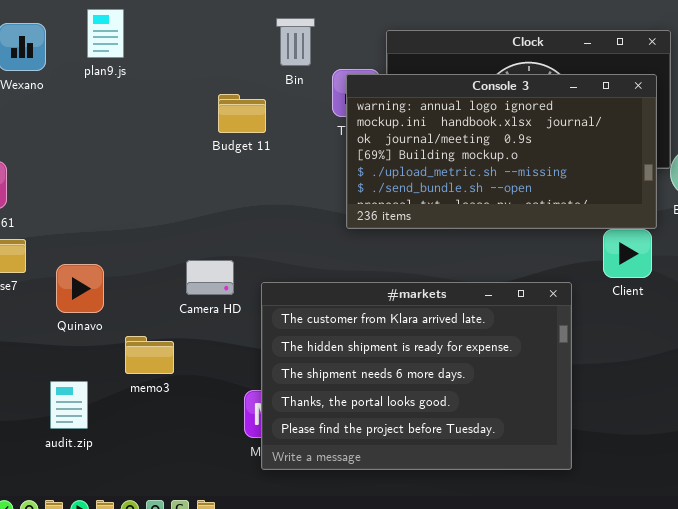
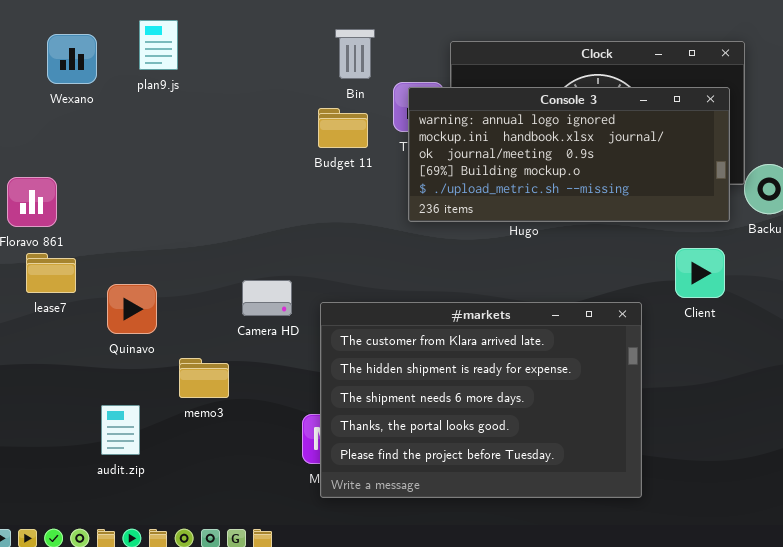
Console 3: [346,74,657,229] -> [408,87,730,222], resized
Budget 11: [218,94,266,133] -> [318,108,368,148], moved

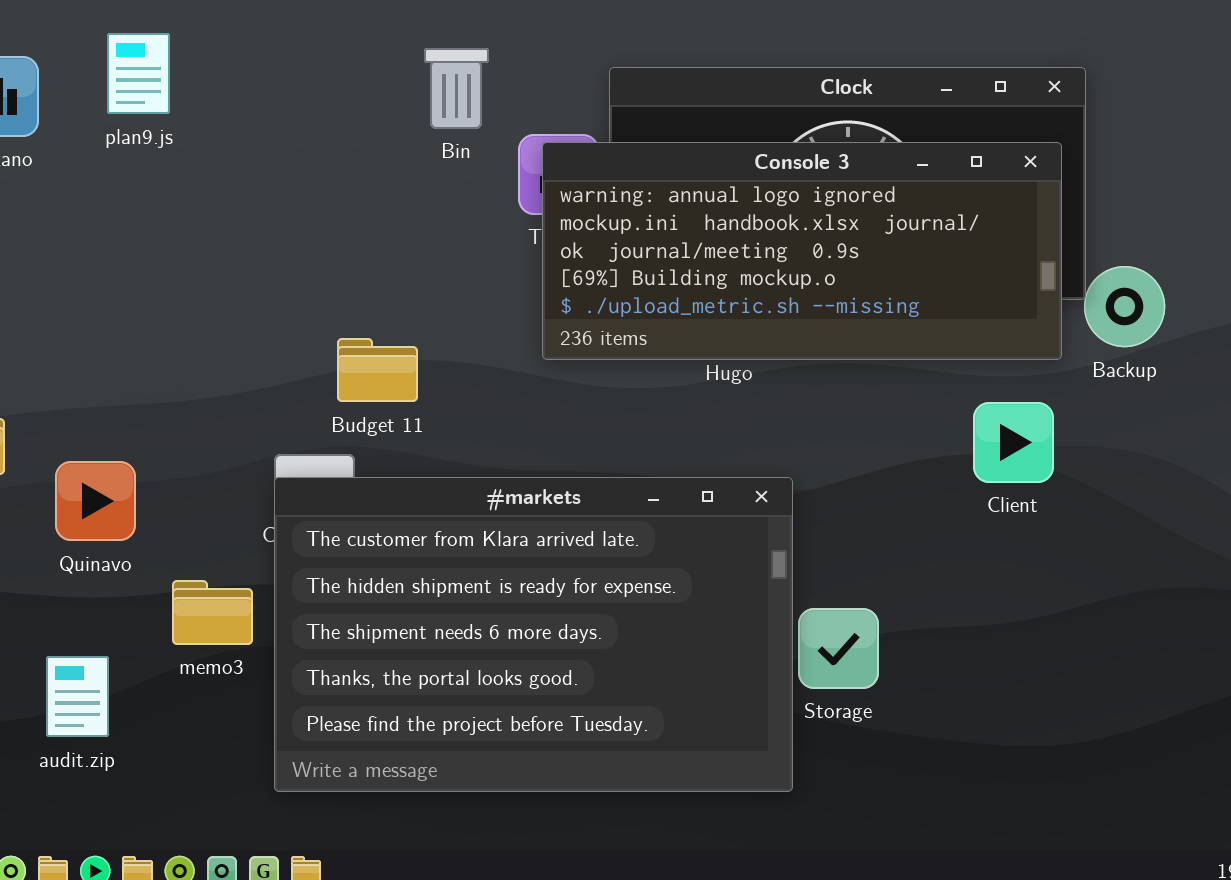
Budget 11: [318,108,368,148] -> [337,338,418,402], moved
#markets: [320,302,642,498] -> [274,477,793,792], moved

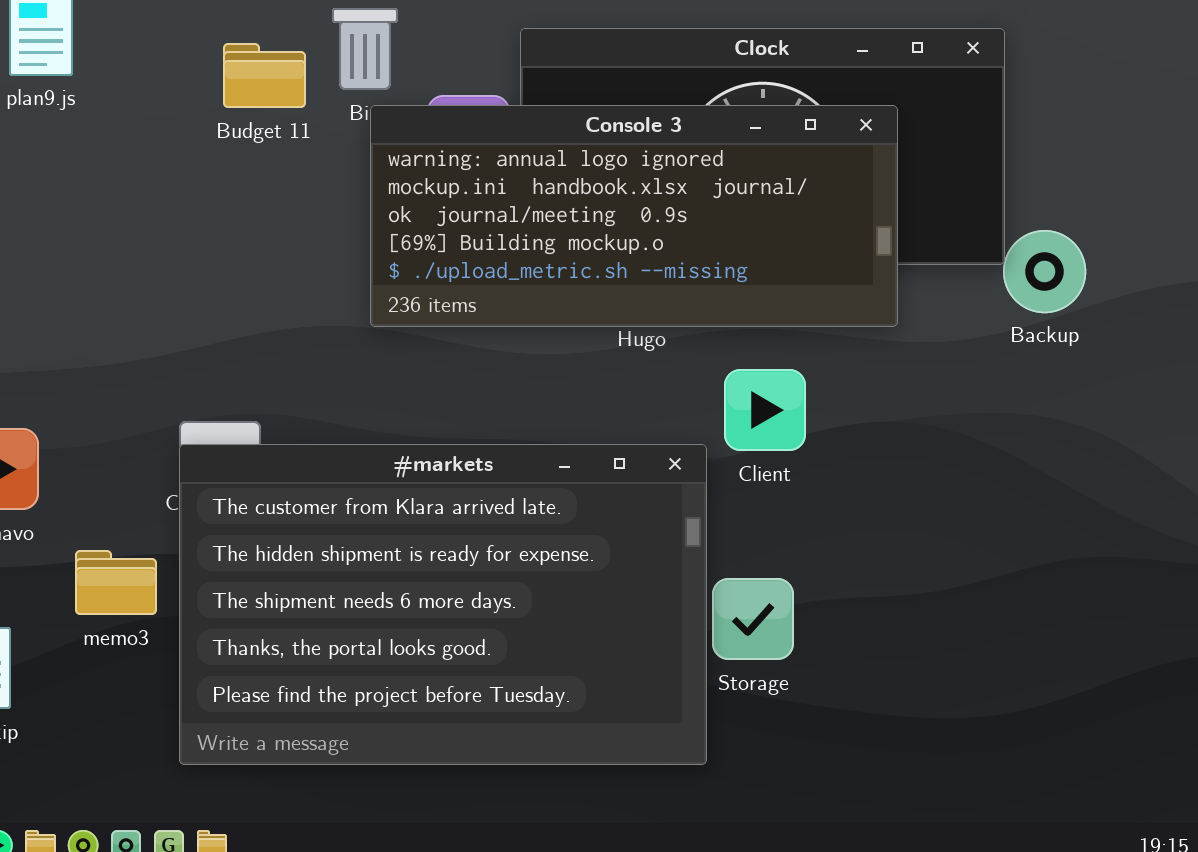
Console 3: [542,142,1062,360] -> [370,105,898,327], moved
Budget 11: [337,338,418,402] -> [223,43,306,108], moved
Client: [973,402,1054,483] -> [724,369,806,451], moved

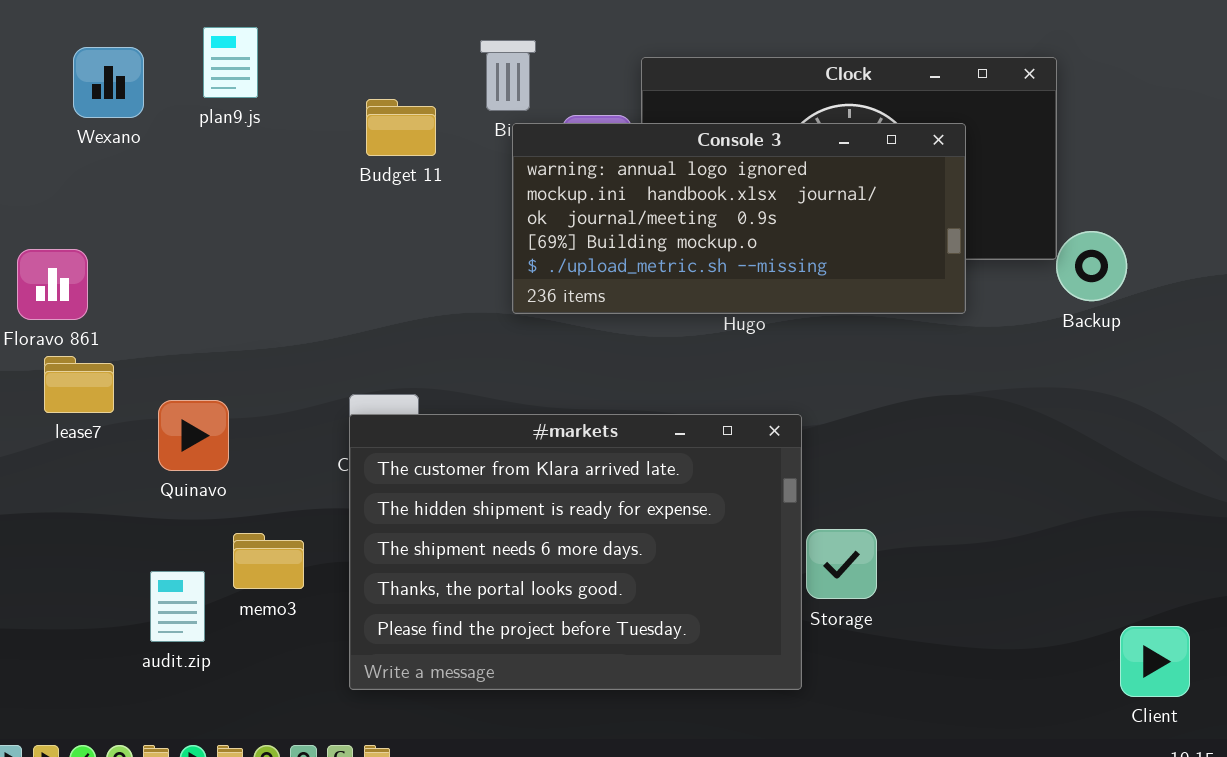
Budget 11: [223,43,306,108] -> [366,99,436,156], moved
Client: [724,369,806,451] -> [1120,626,1190,697], moved
memo3: [75,550,157,615] -> [233,533,304,589], moved

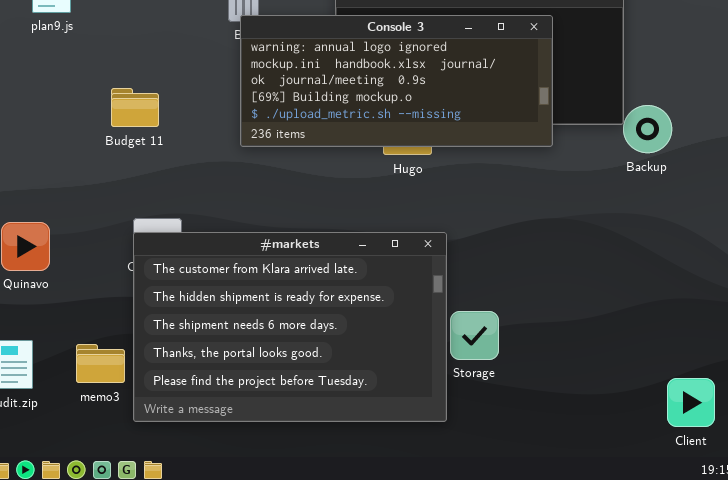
Budget 11: [366,99,436,156] -> [111,88,159,127], moved
Console 3: [512,123,966,314] -> [240,15,553,147], moved
memo3: [233,533,304,589] -> [76,344,125,383], moved

